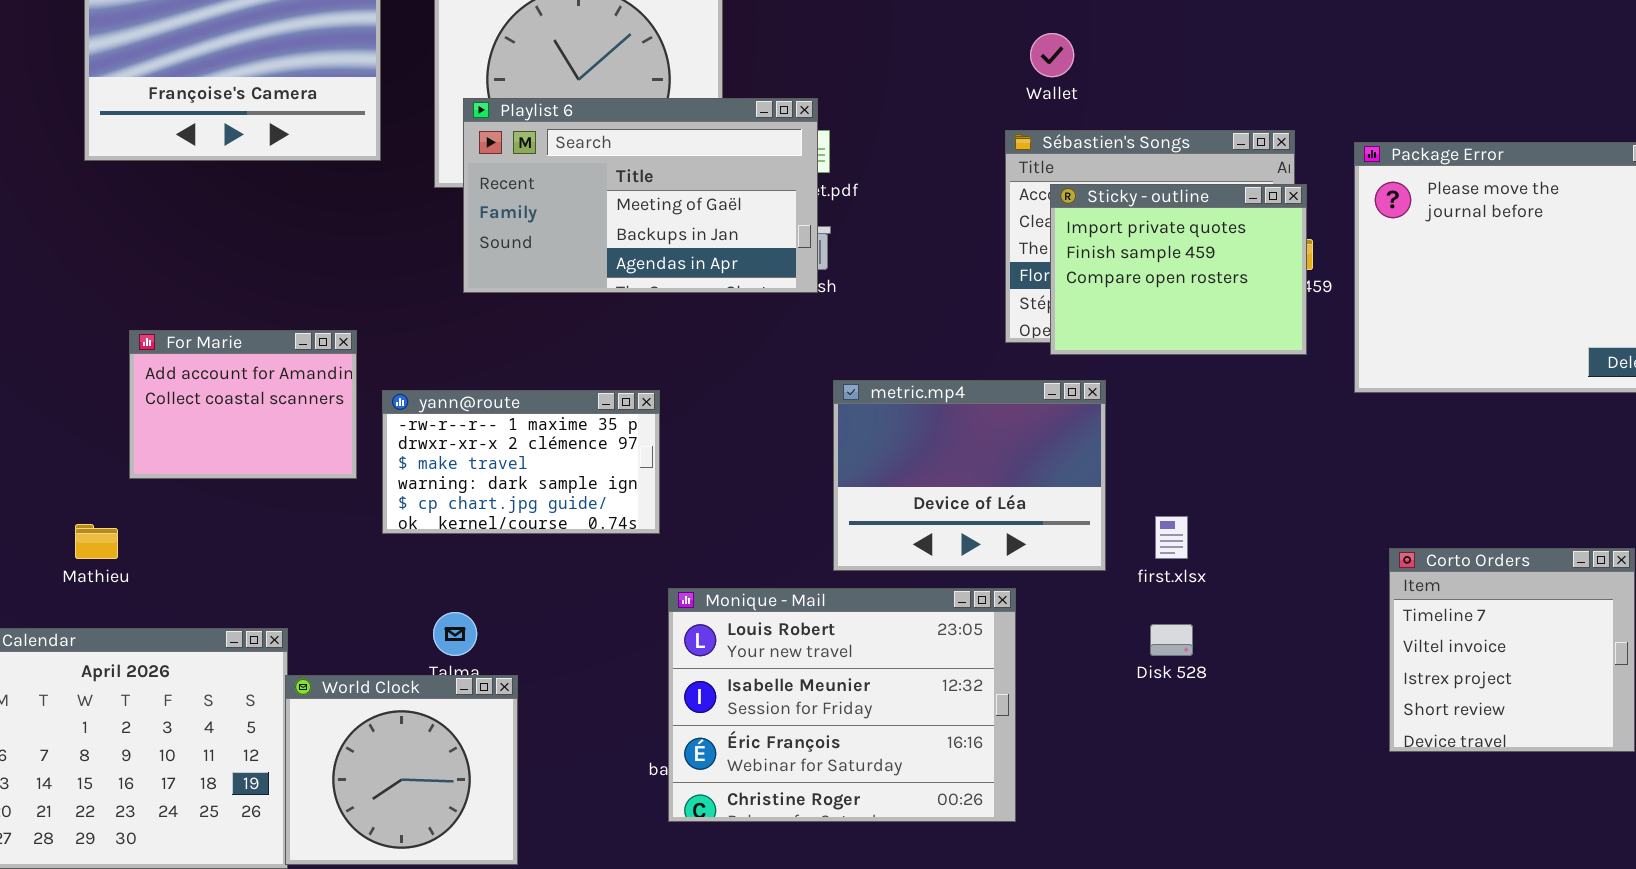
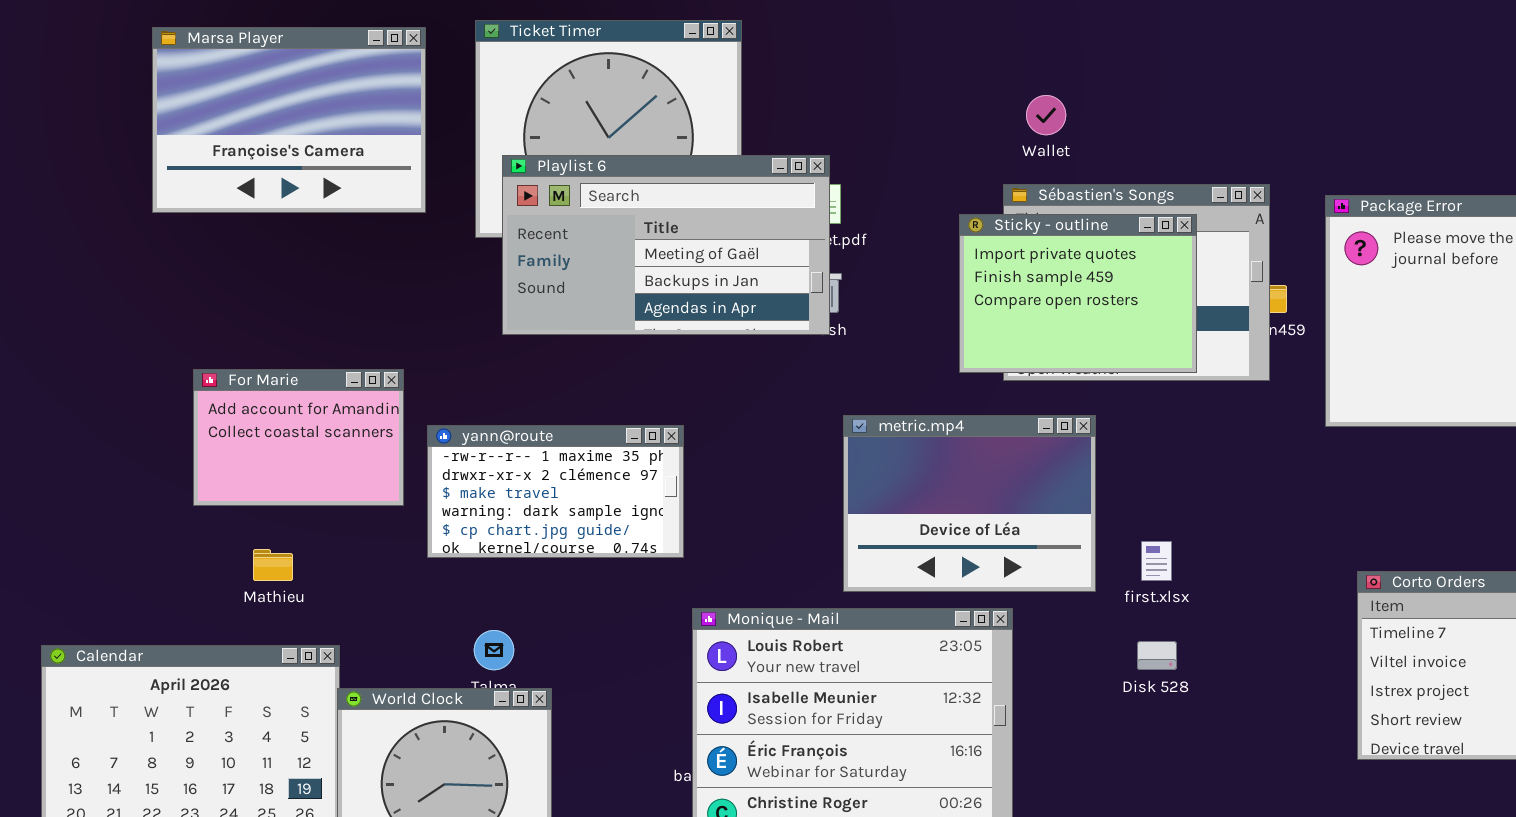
Sticky - outline: [1050,184,1307,355] -> [959,214,1197,373], moved
Mathieu: [75,524,118,559] -> [253,549,293,581], moved

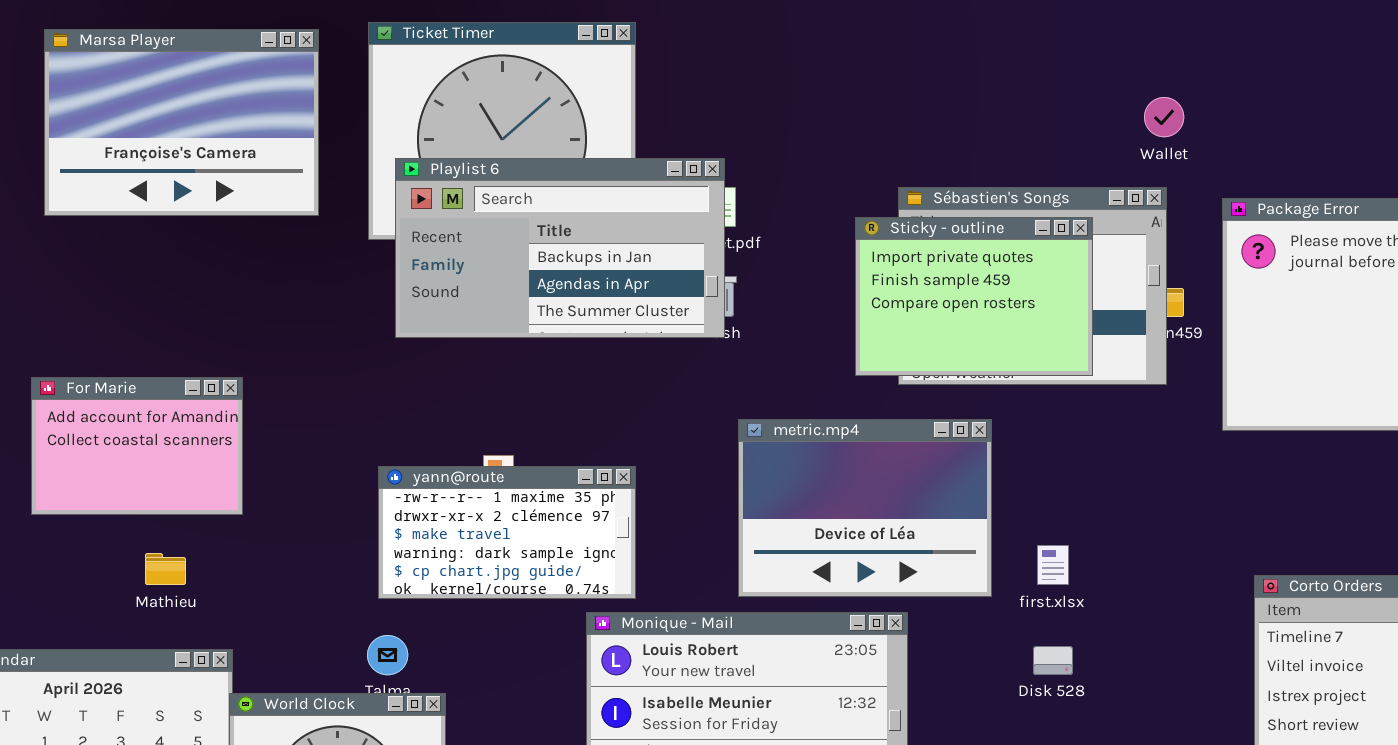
Wallet: [1026,95,1066,135] -> [1144,97,1184,137], moved
Playlist 6: [502,155,830,335] -> [395,158,725,338], scrolled down 1 row
For Marie: [193,369,404,506] -> [31,377,243,515], moved
yann@route: [427,425,684,558] -> [378,466,636,599], moved

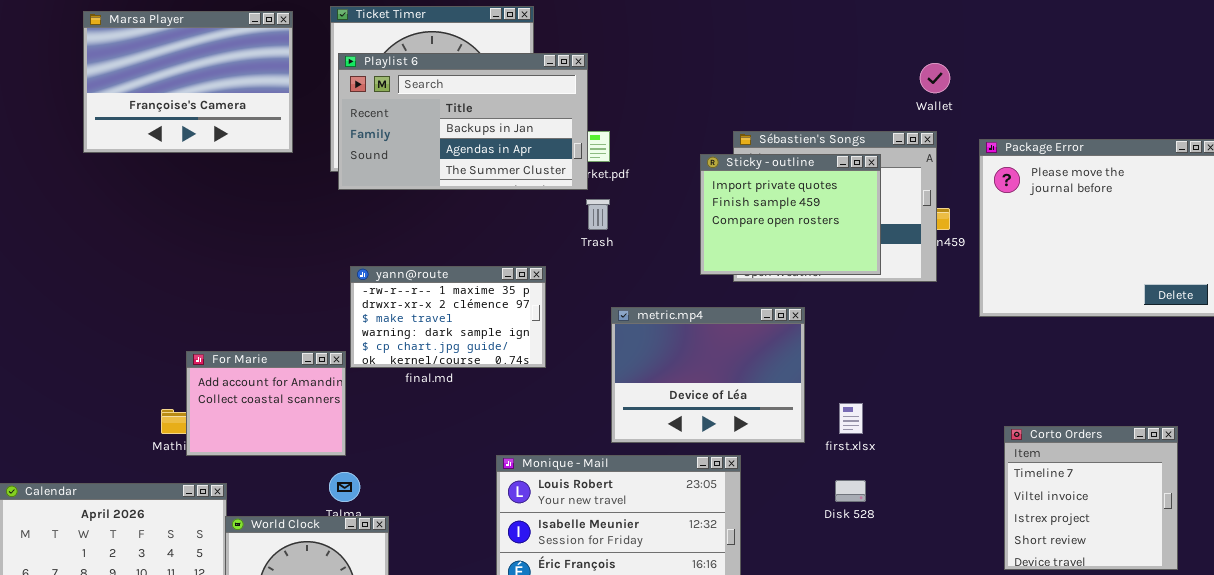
Playlist 6: [395,158,725,338] -> [338,53,588,190], moved
For Marie: [31,377,243,515] -> [186,351,346,456], moved
yann@route: [378,466,636,599] -> [350,266,546,368], moved

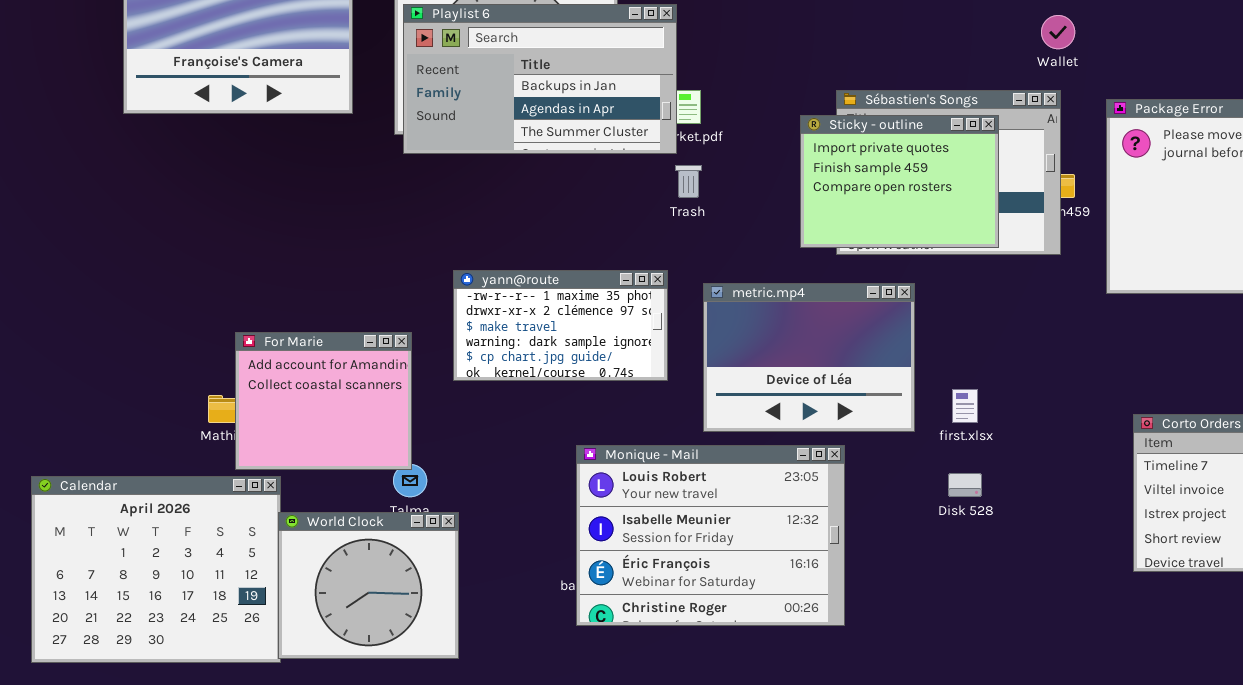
yann@route: [350,266,546,368] -> [453,270,668,381], moved
For Marie: [186,351,346,456] -> [235,332,412,470], resized

